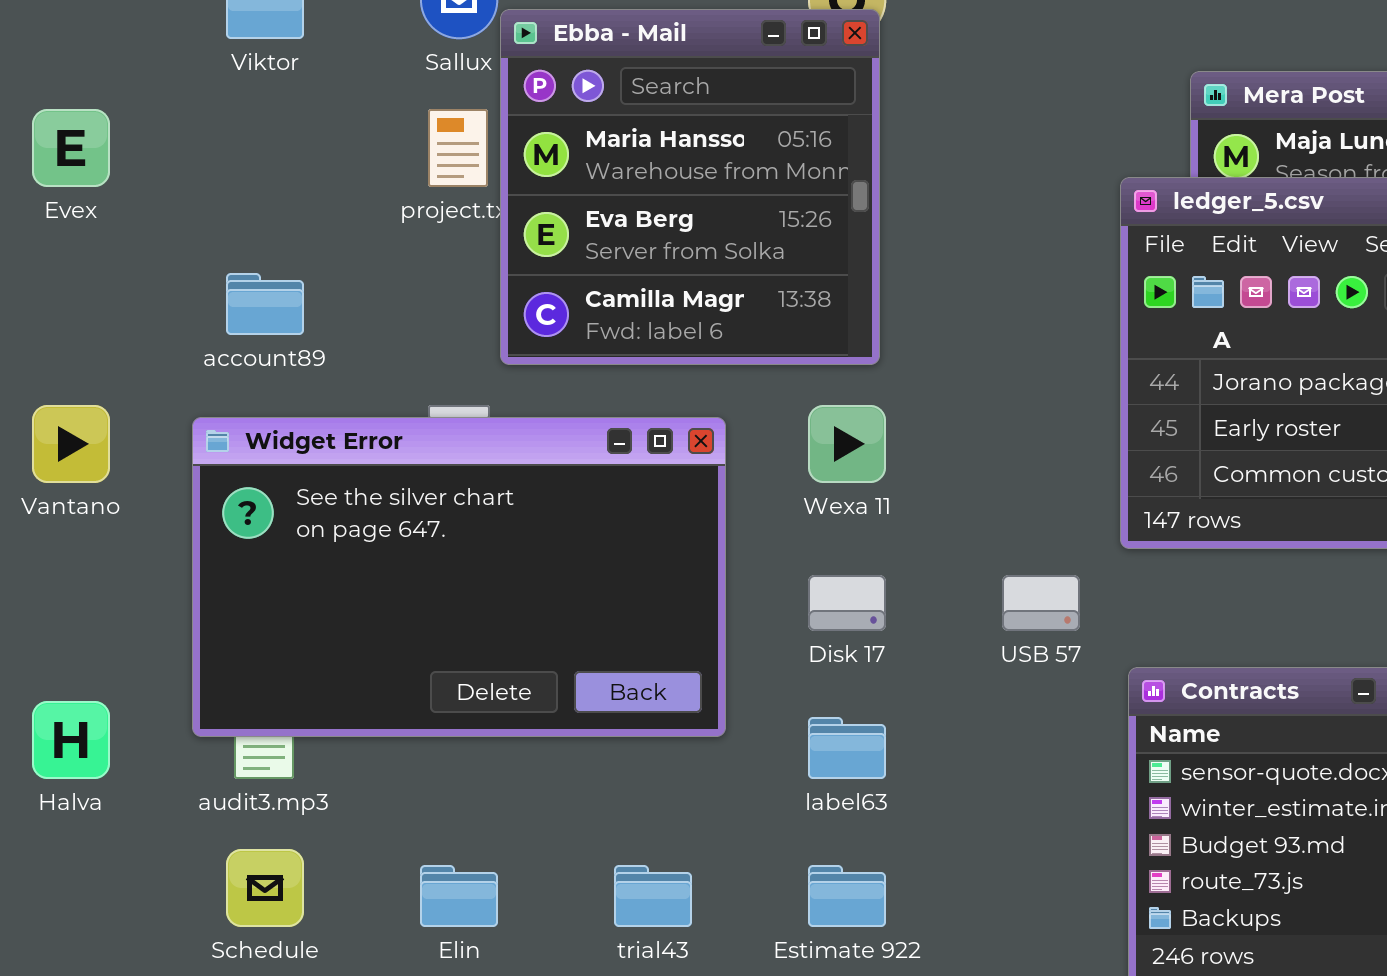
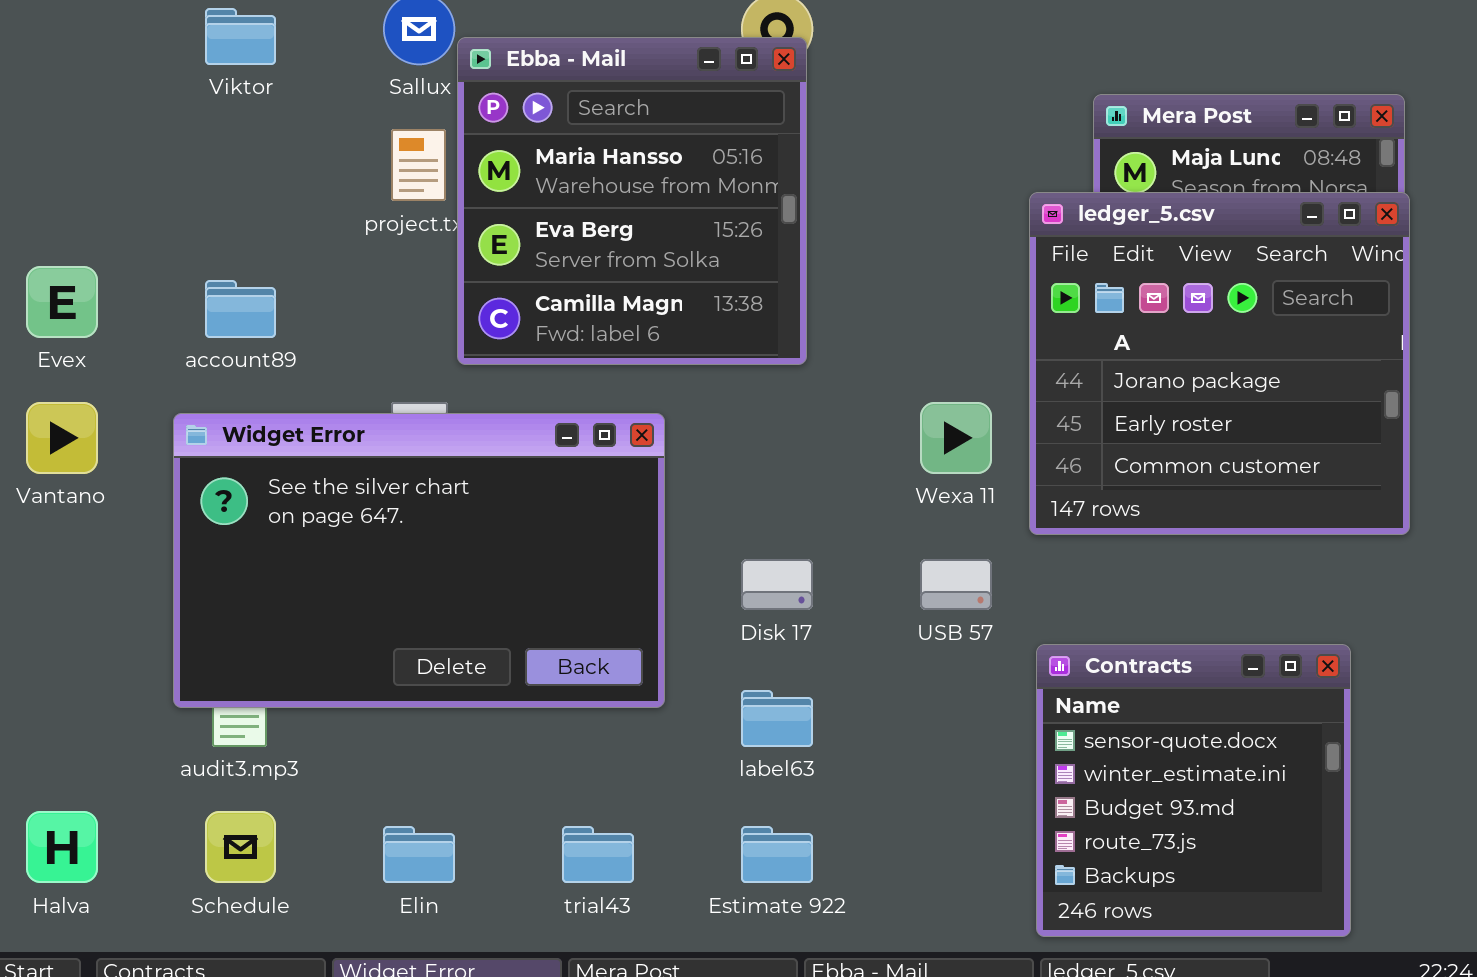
Evex: [32,109,110,187] -> [26,266,98,338], moved
Wexa 11: [808,405,886,483] -> [920,402,992,474], moved
Halva: [32,701,110,779] -> [26,811,98,883], moved

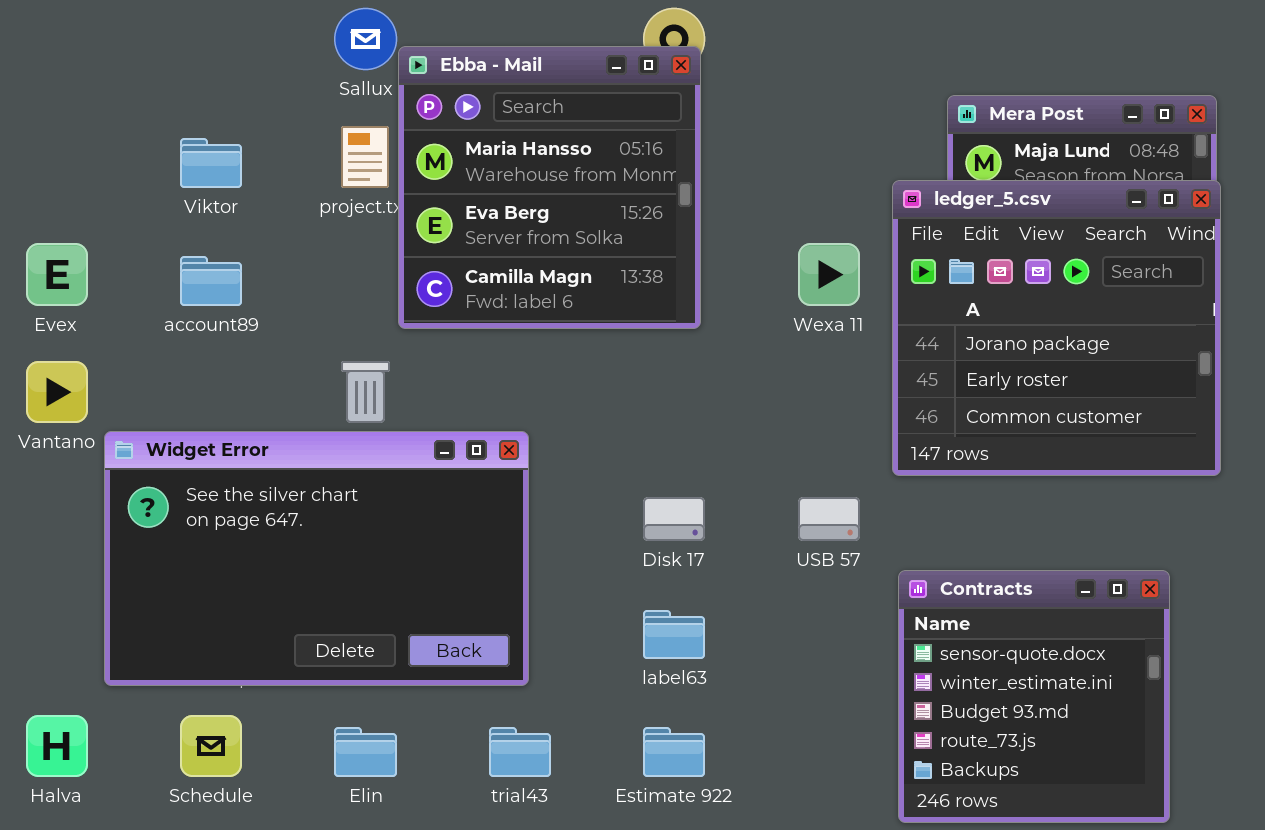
Viktor: [205,8,276,65] -> [180,138,242,188], moved
Wexa 11: [920,402,992,474] -> [798,243,860,306], moved
Widget Error: [173,413,665,708] -> [104,431,529,686], moved

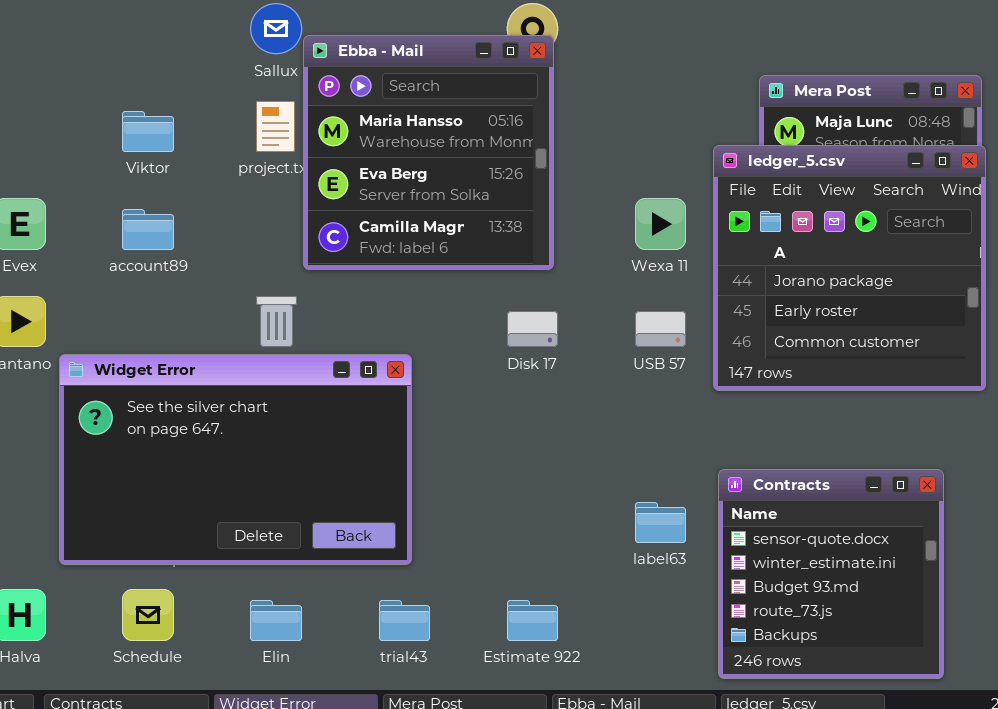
Disk 17: [643,497,705,541] -> [507,311,558,347], moved
USB 57: [798,497,860,541] -> [635,311,686,347], moved
label63: [643,610,705,659] -> [635,502,686,543], moved

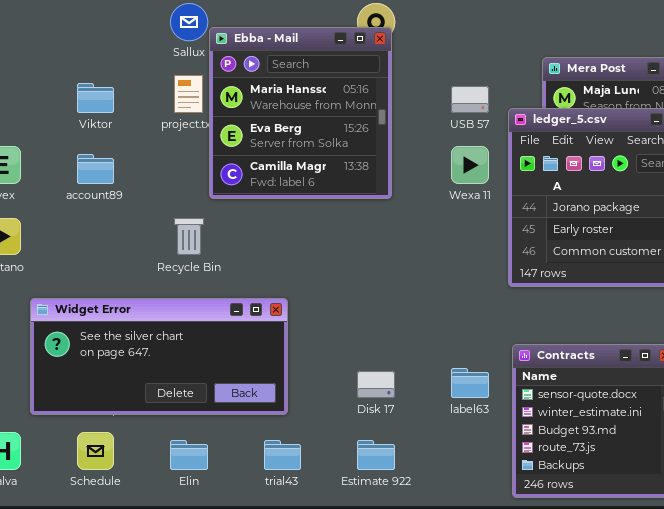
Disk 17: [507,311,558,347] -> [357,371,395,398], moved
USB 57: [635,311,686,347] -> [451,86,489,113], moved
Widget Error: [59,354,412,565] -> [30,298,288,415], resized

